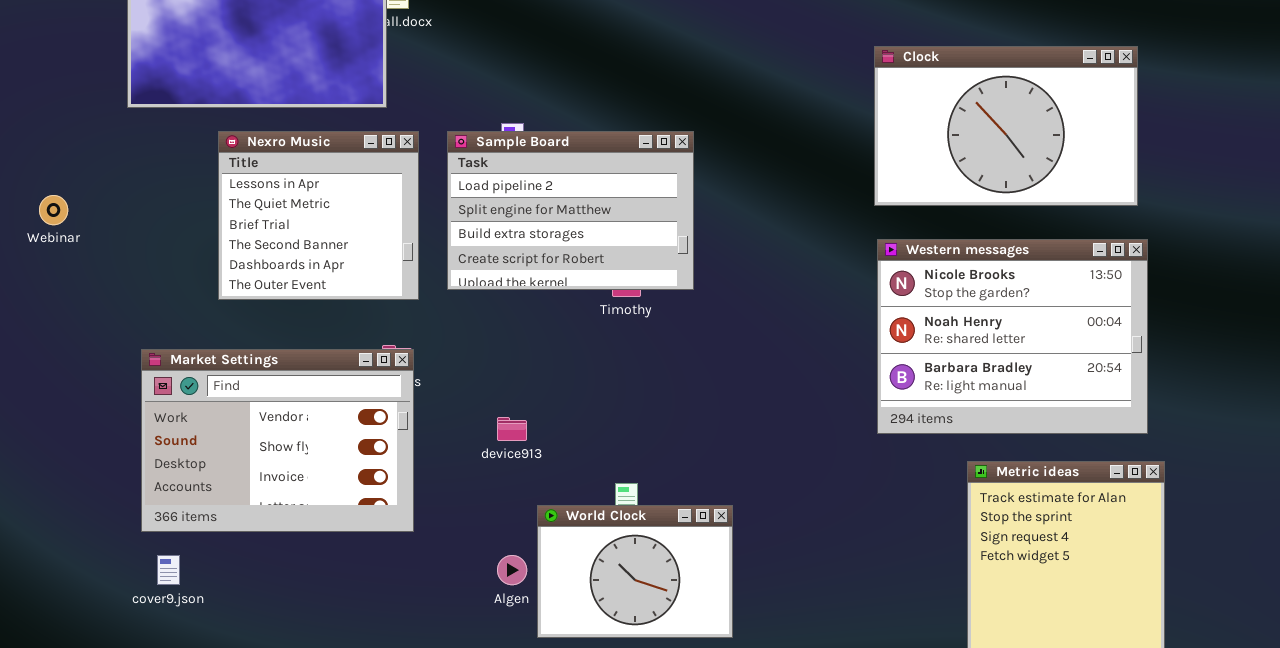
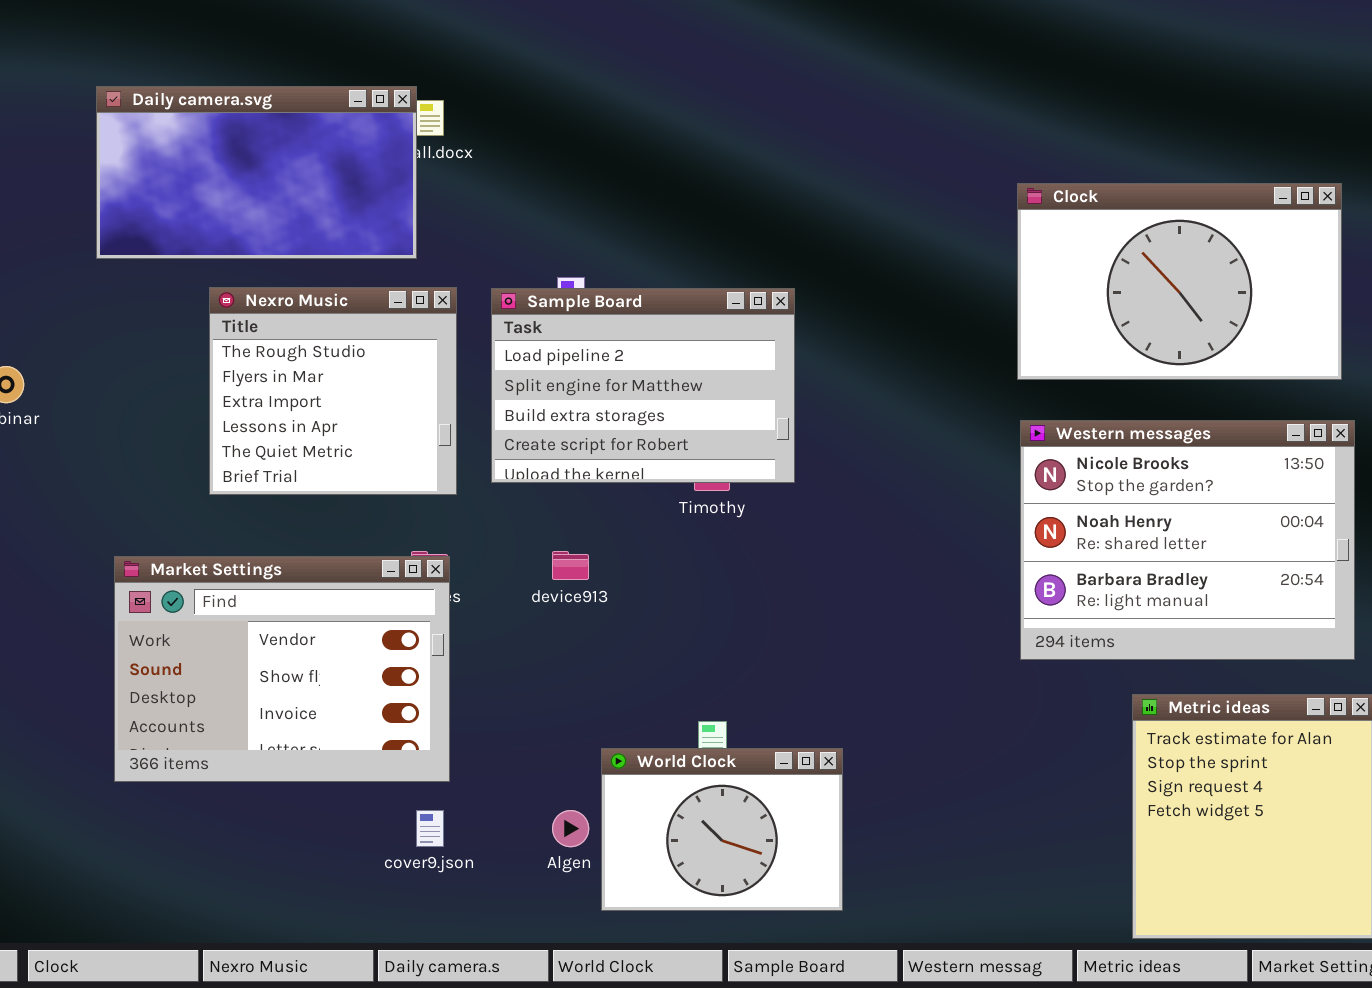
Nexro Music: [218,131,419,300] -> [209,287,457,495], scrolled up 3 rows
device913: [497,417,527,441] -> [552,551,589,580], moved
cover9.json: [157,555,180,585] -> [416,810,444,847], moved

